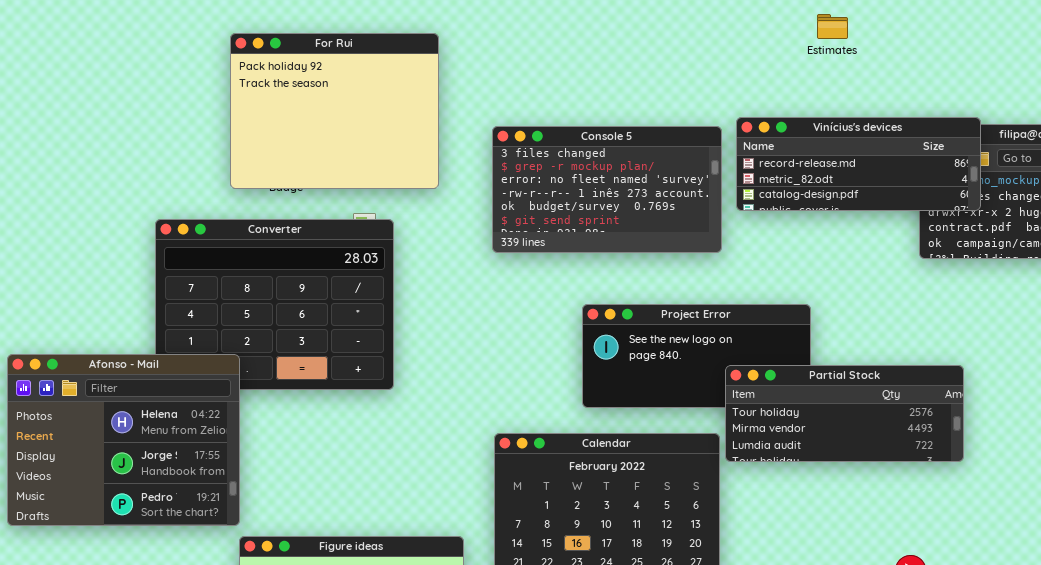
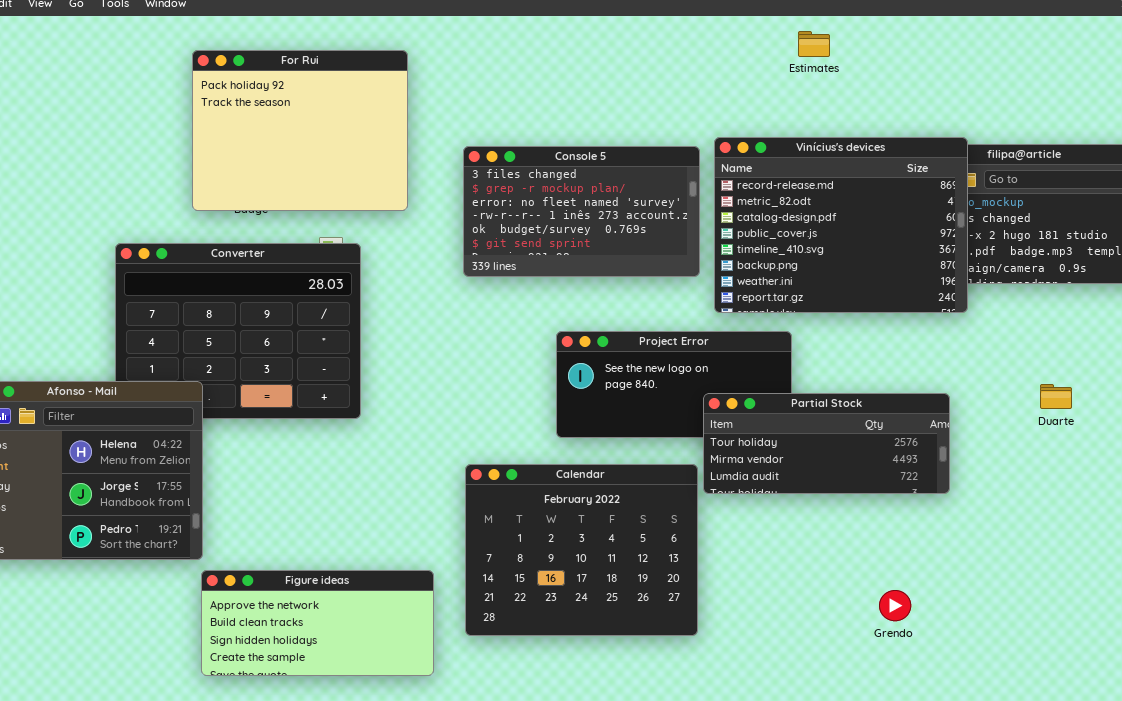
Vinícius's devices: [736,117,981,211] -> [714,137,968,313], resized

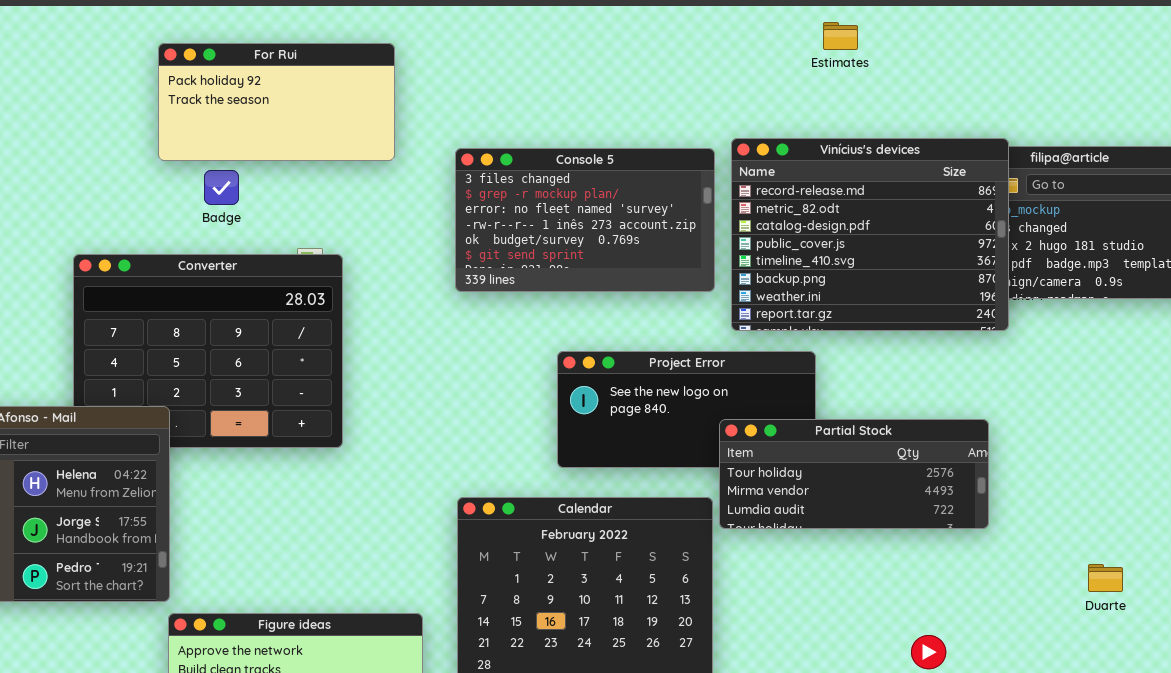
For Rui: [192,50,408,211] -> [158,43,395,161], resized
Duarte: [1040,384,1072,409] -> [1088,564,1123,592], moved

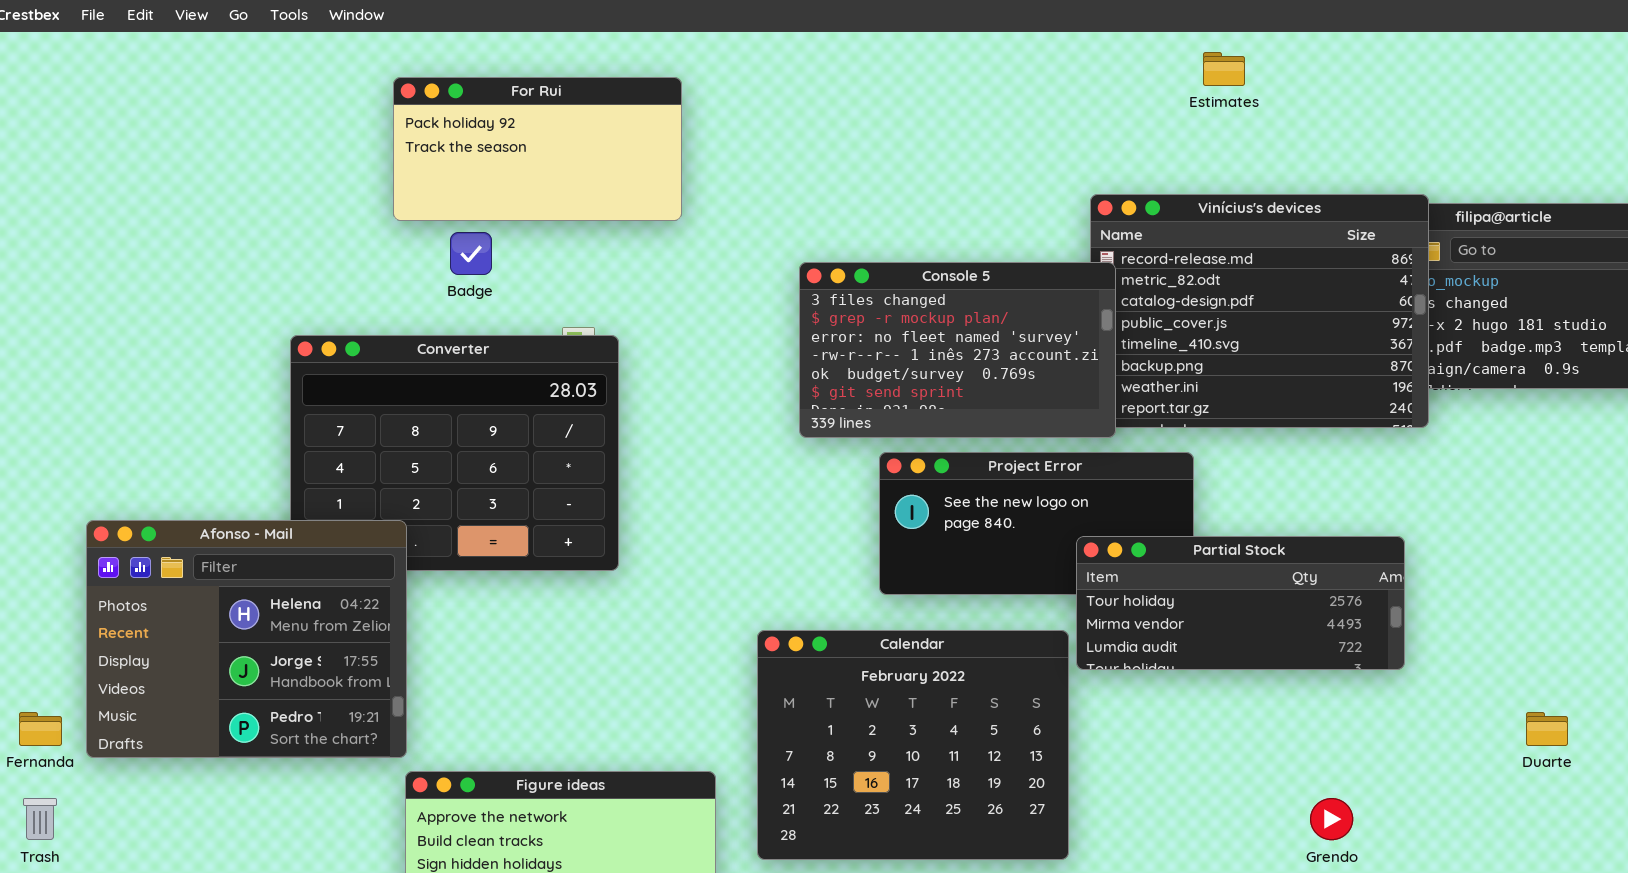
Console 5: [455,148,715,292] -> [799,262,1116,438], moved

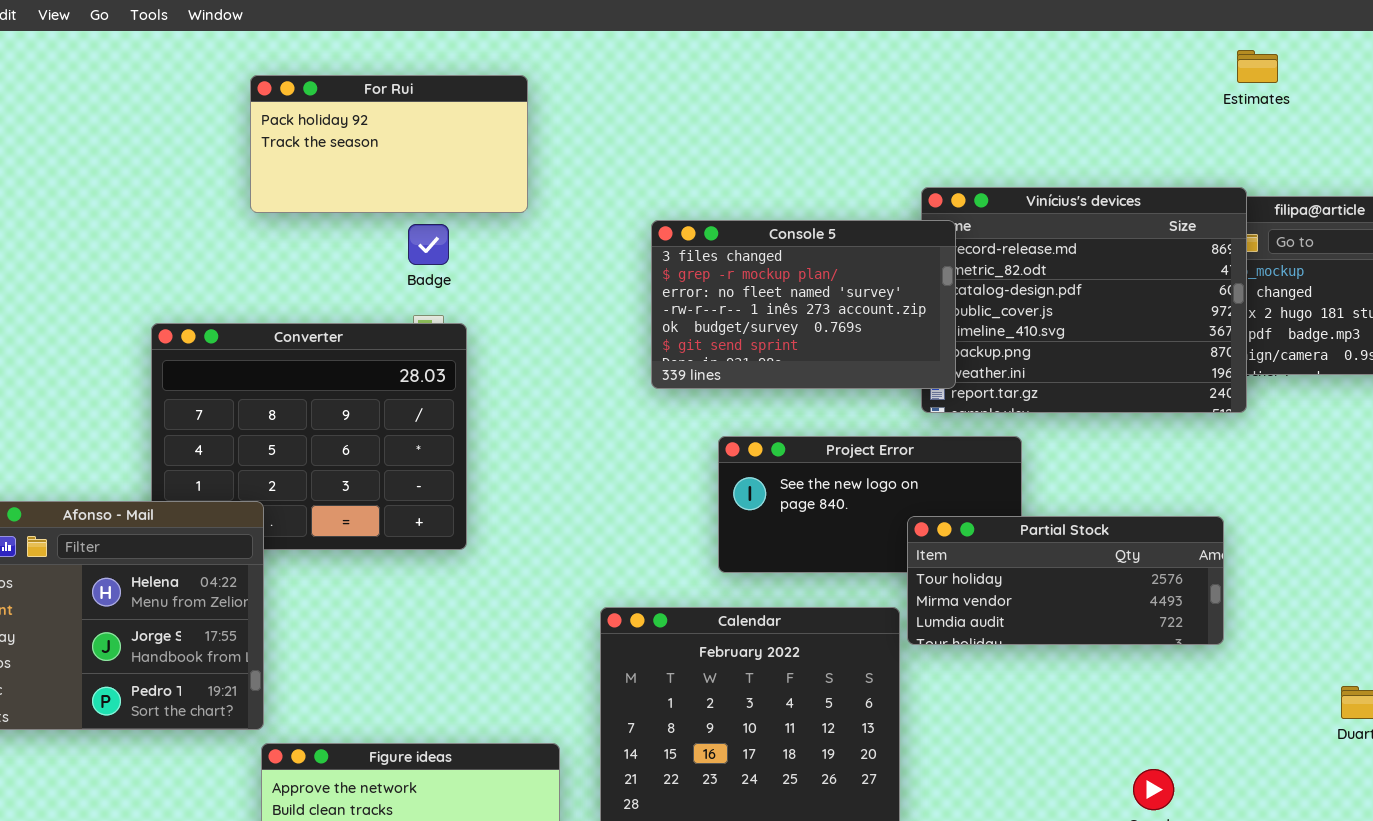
Estimates: [1203,52,1245,86] -> [1237,50,1278,83], moved
Badge: [450,232,492,275] -> [408,224,449,265], moved
Console 5: [799,262,1116,438] -> [651,220,956,389], moved

